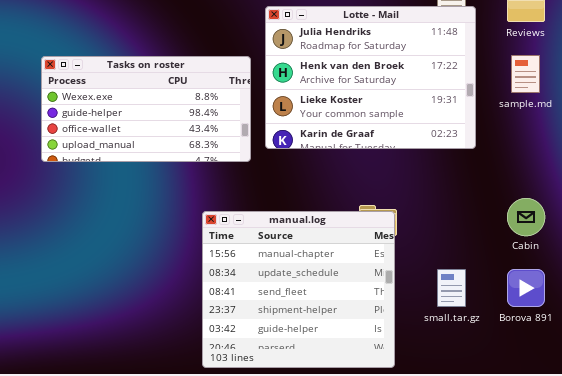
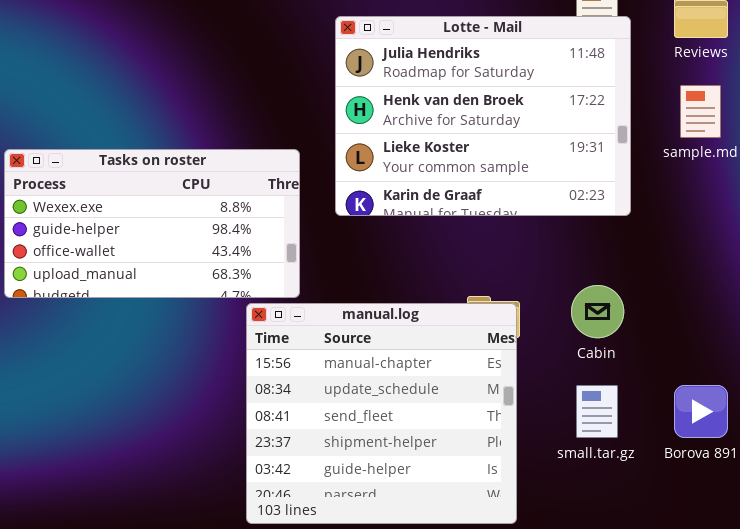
Tasks on roster: [41,56,251,162] -> [4,149,300,298], moved
Cabin: [507,198,545,236] -> [571,285,624,338], moved

